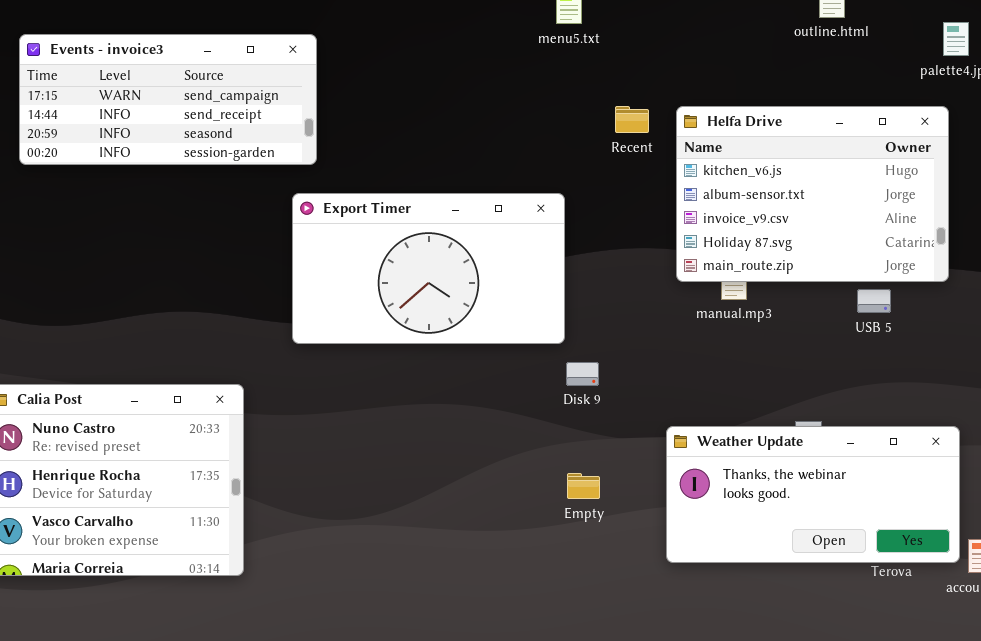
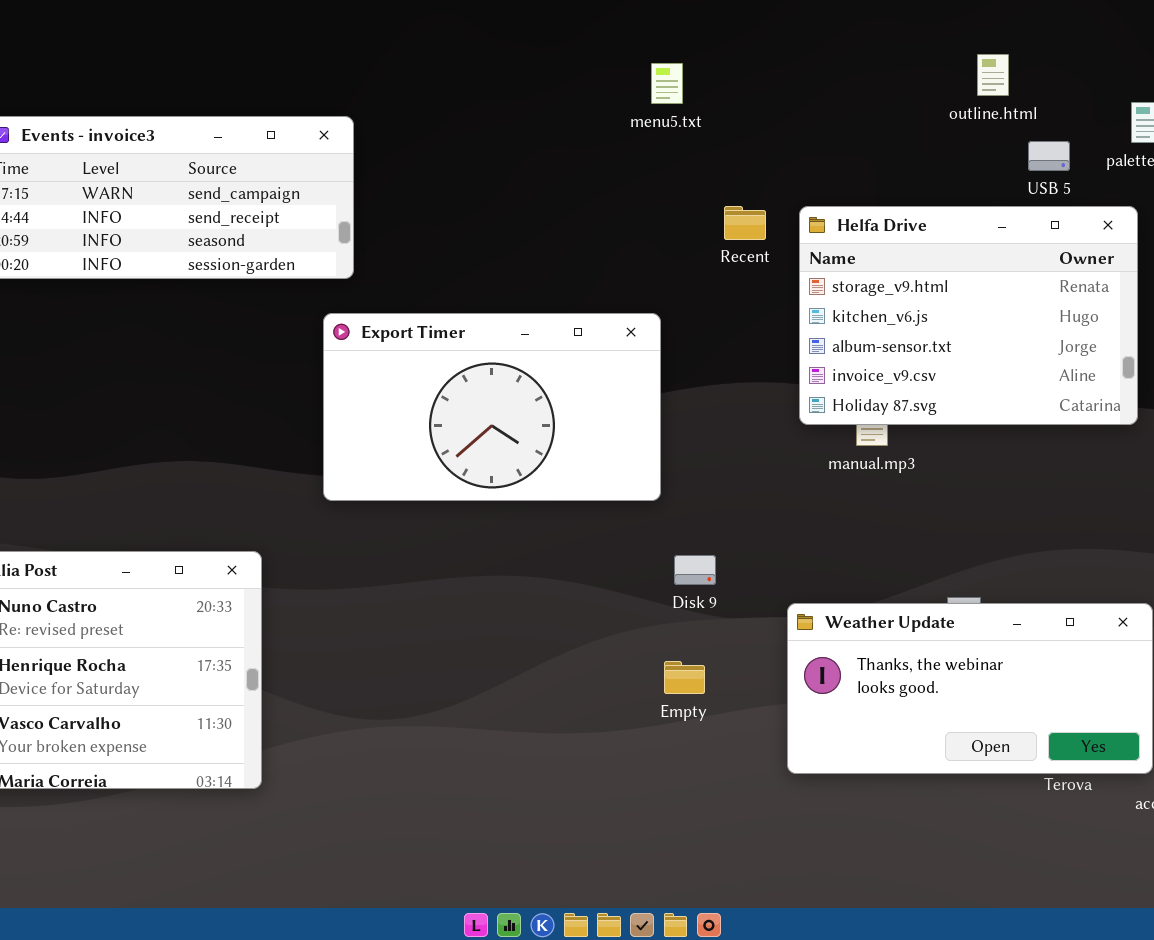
Helfa Drive: [676,106,949,282] -> [799,206,1138,425], scrolled up 1 row
USB 5: [857,289,891,313] -> [1028,141,1070,171], moved
Disk 9: [566,362,599,386] -> [674,555,716,585], moved

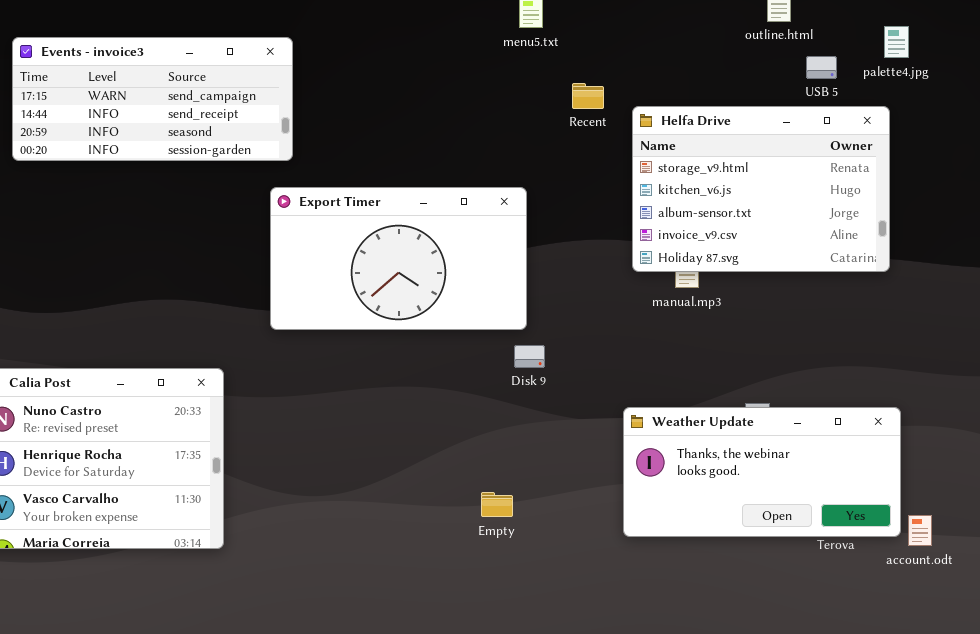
Recent: [724,206,766,240] -> [572,83,604,109], moved
Disk 9: [674,555,716,585] -> [514,345,545,368], moved
Empty: [664,661,705,694] -> [481,492,513,517], moved

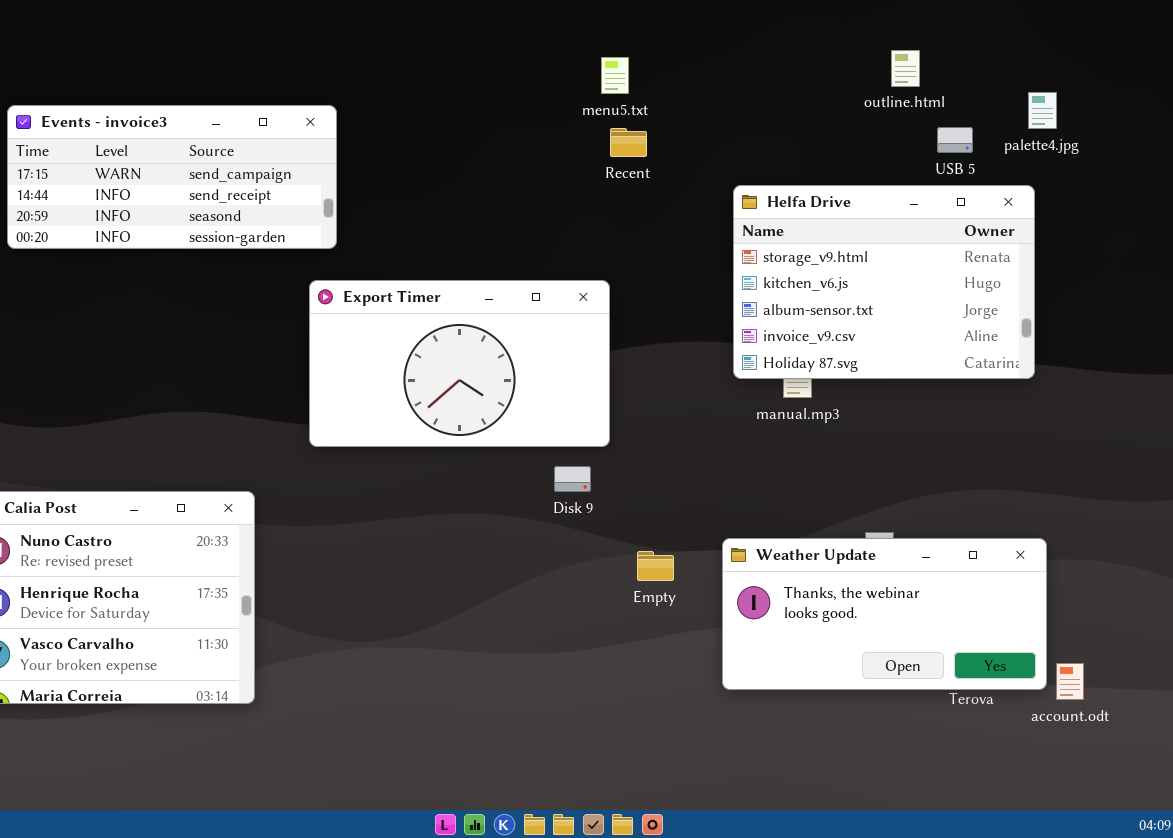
Recent: [572,83,604,109] -> [610,128,647,157], moved
Disk 9: [514,345,545,368] -> [554,466,591,492], moved
Empty: [481,492,513,517] -> [637,551,674,581], moved

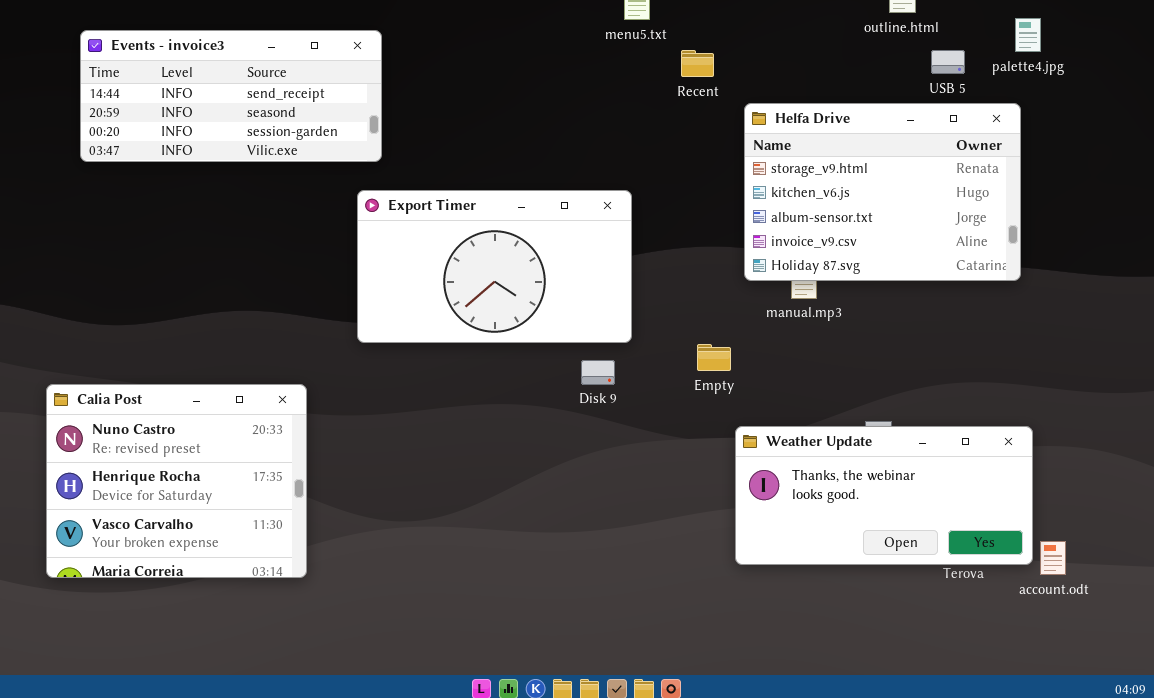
Events - invoice3: [7,105,337,249] -> [80,30,382,162], scrolled down 1 row
Recent: [610,128,647,157] -> [681,50,714,77], moved
Empty: [637,551,674,581] -> [697,344,731,371], moved

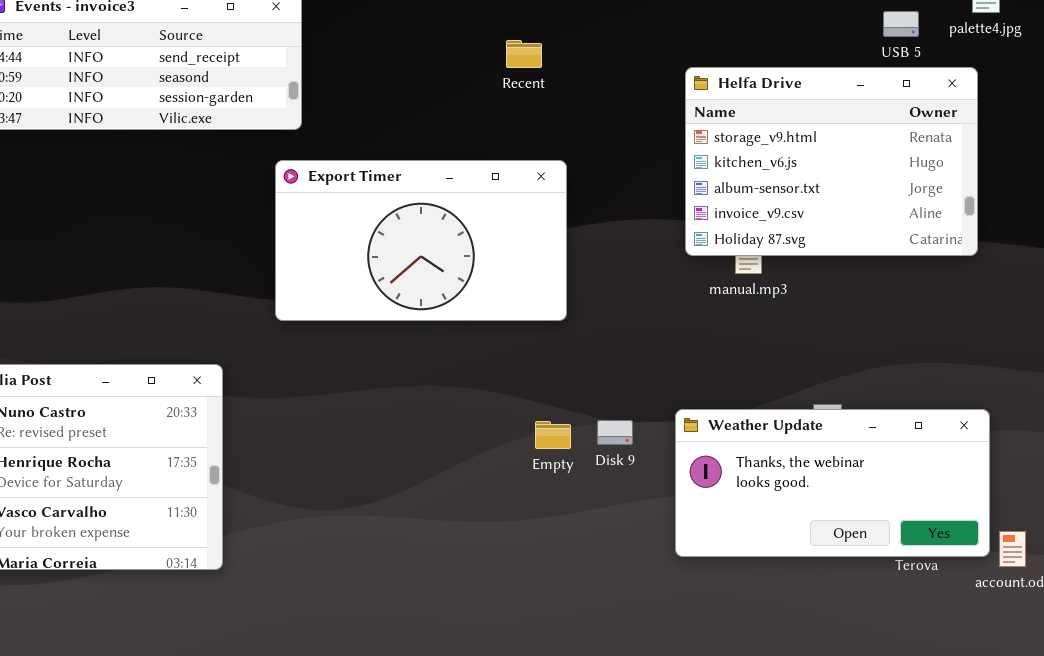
Recent: [681,50,714,77] -> [506,40,542,68], moved
Empty: [697,344,731,371] -> [535,421,571,449], moved
Disk 9: [581,360,615,385] -> [597,420,633,445], moved

